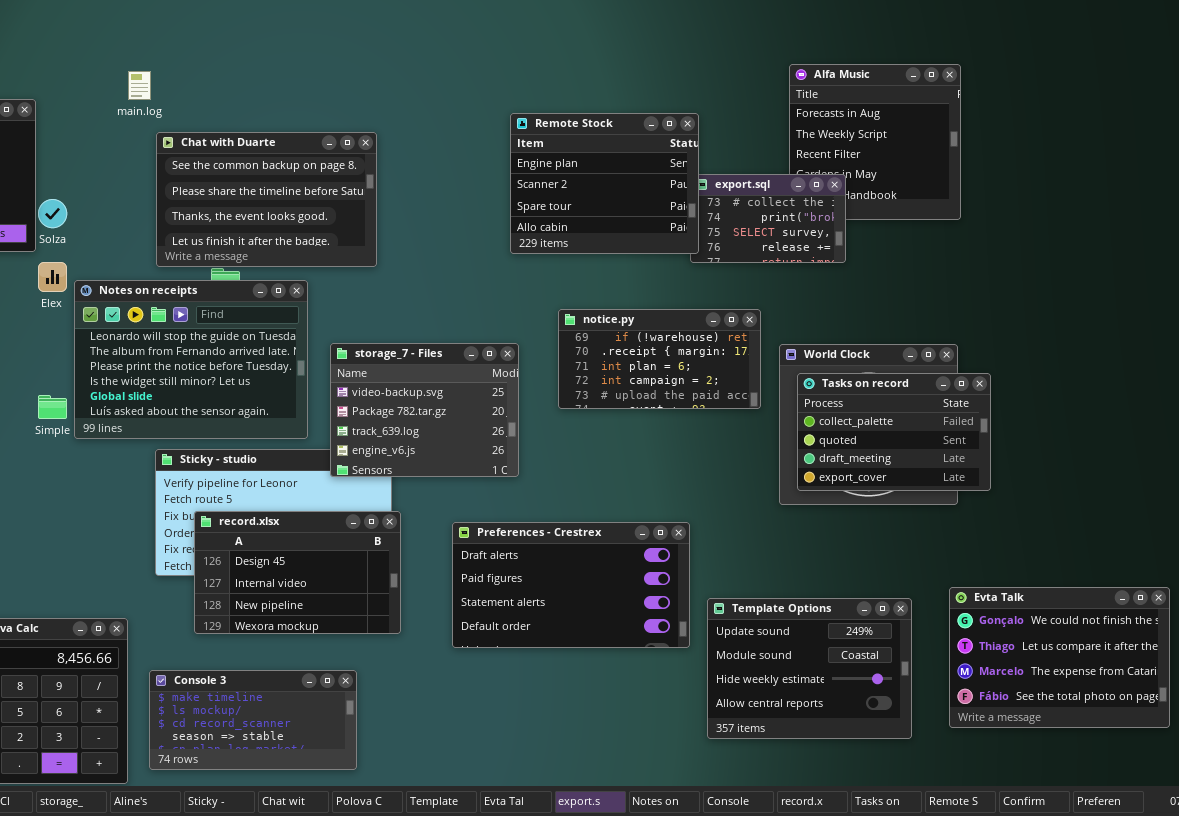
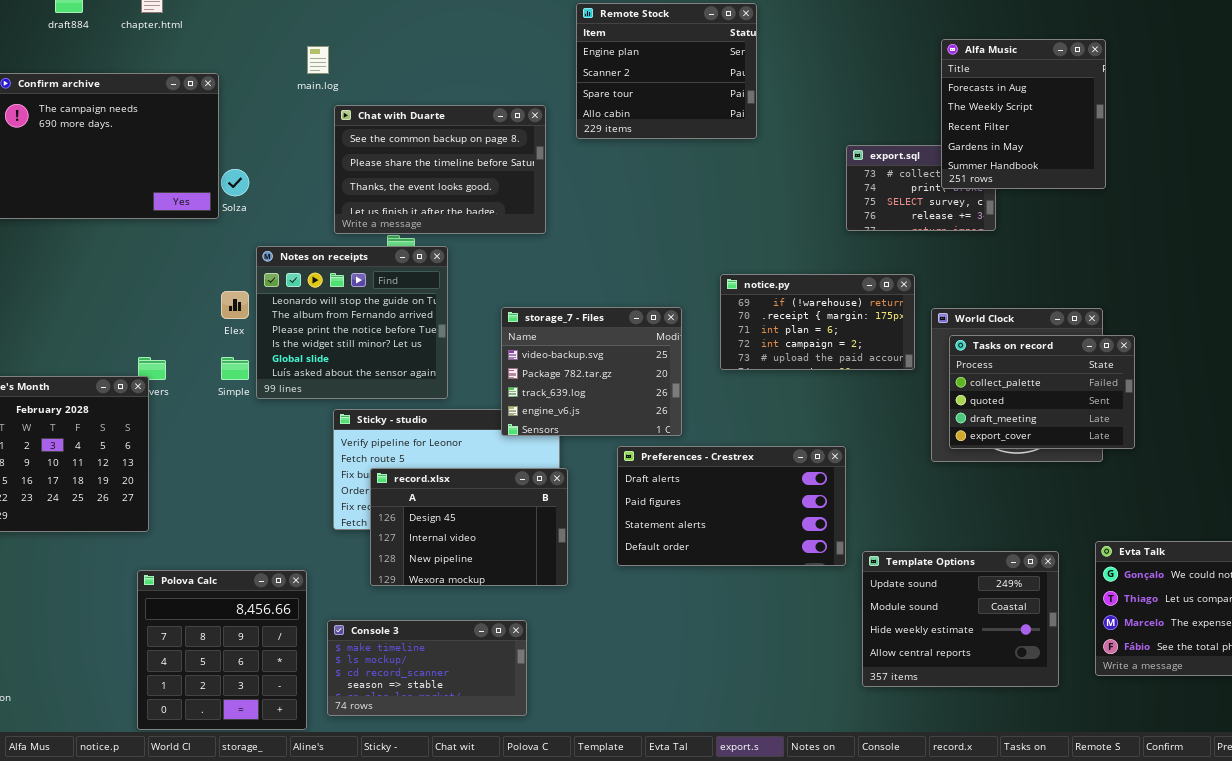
Alfa Music: [789,64,961,220] -> [941,39,1106,189], raised
Remote Stock: [510,113,699,254] -> [576,3,757,139], moved
Elex: [38,262,67,292] -> [221,291,249,319], moved
Notes on receipts: [74,280,308,439] -> [256,246,448,399], resized
Preferences - Crestrex: [452,522,690,648] -> [617,446,846,566], moved

